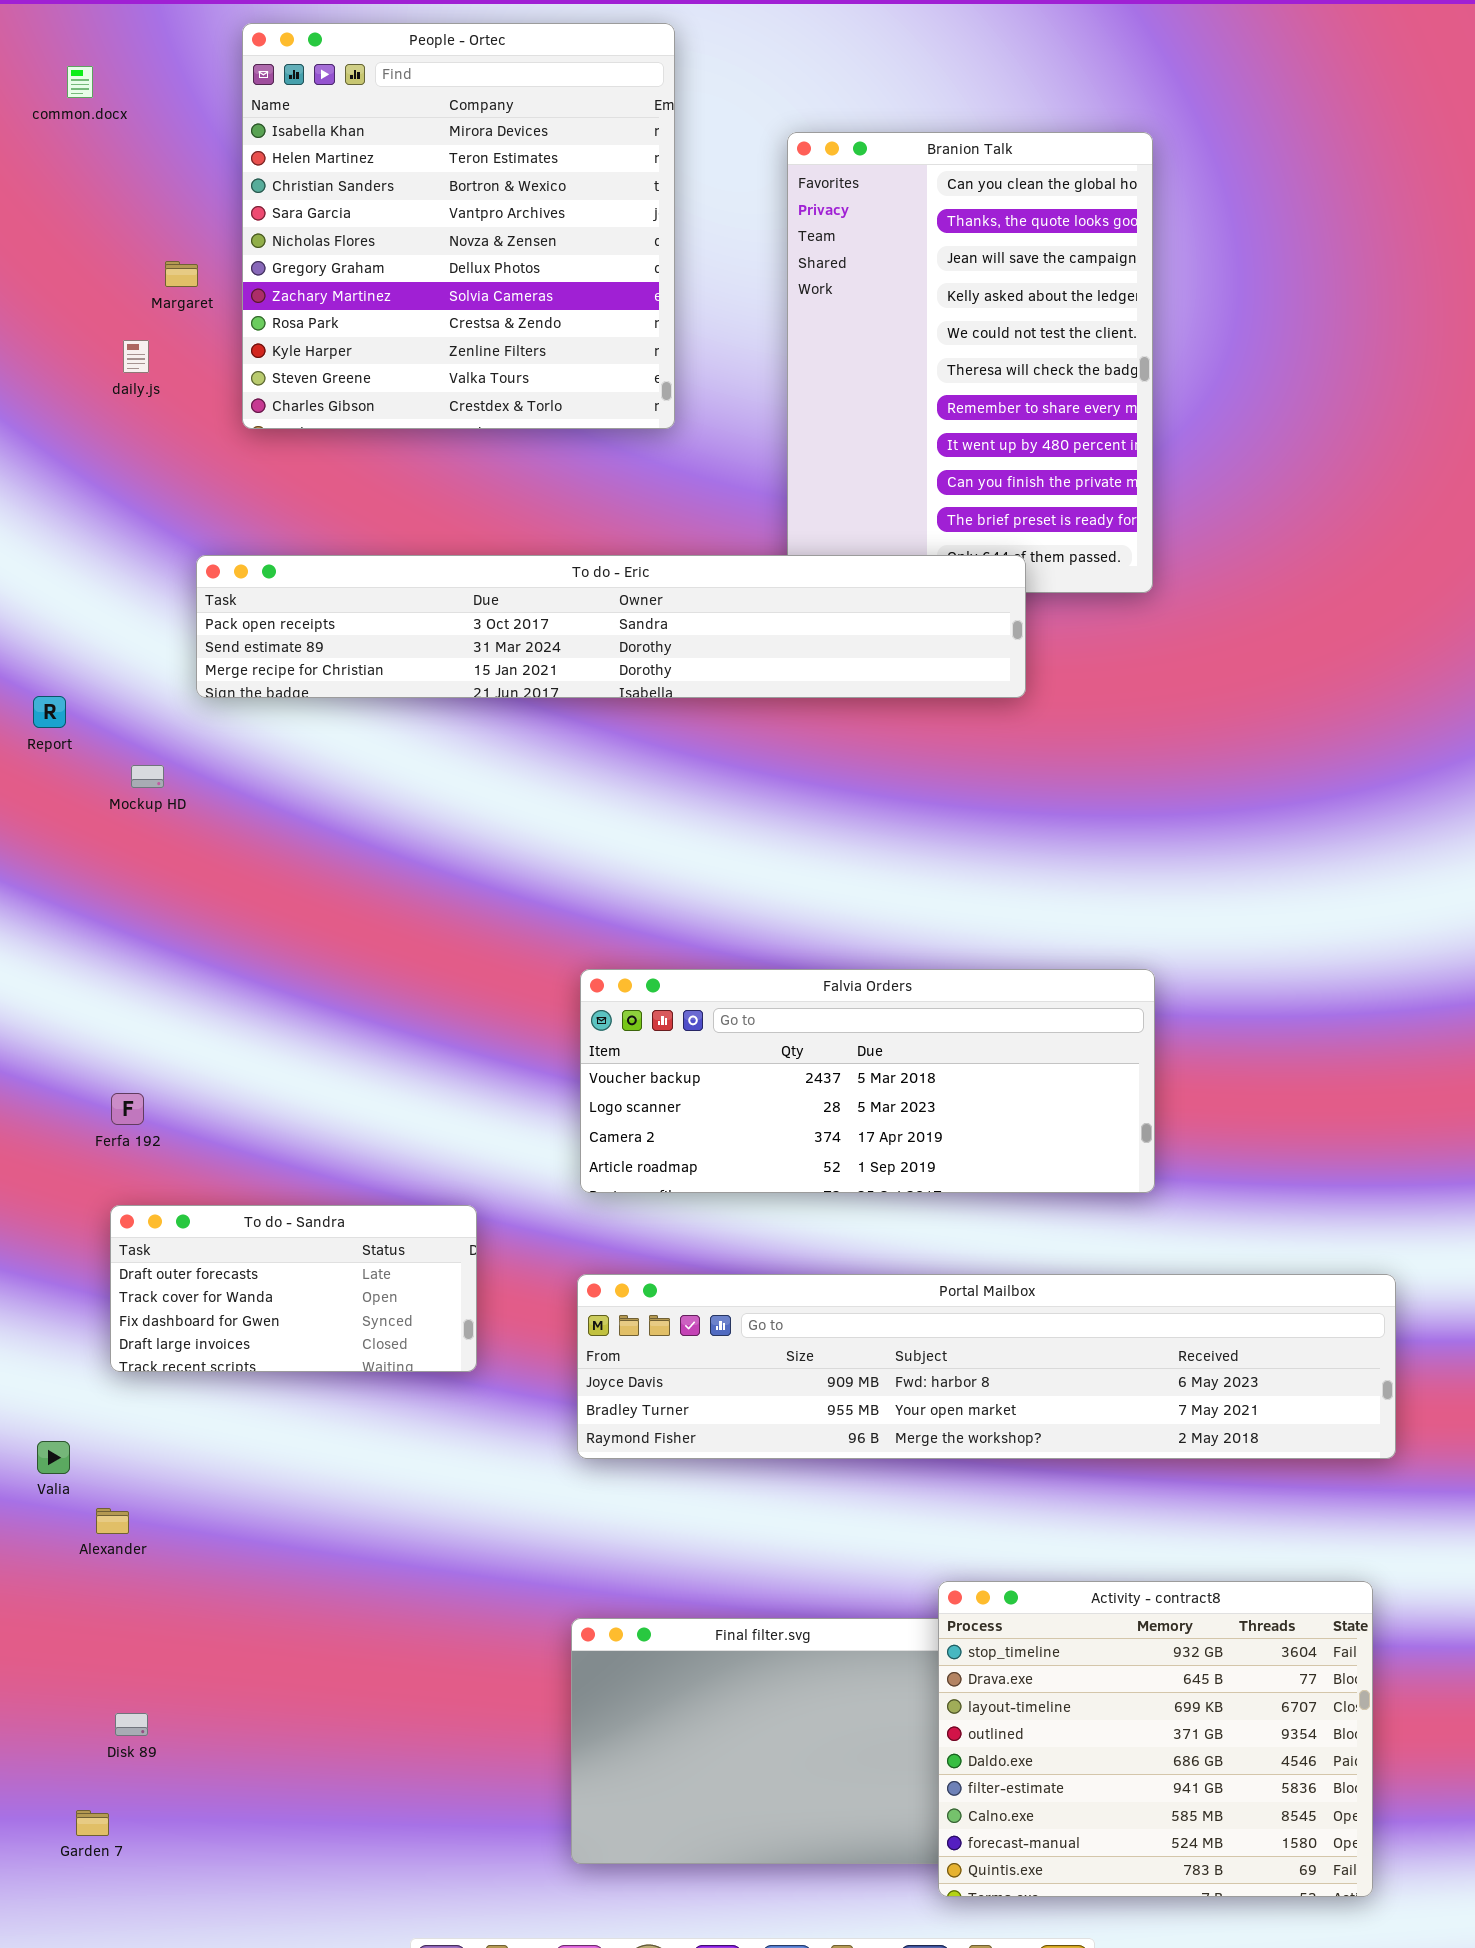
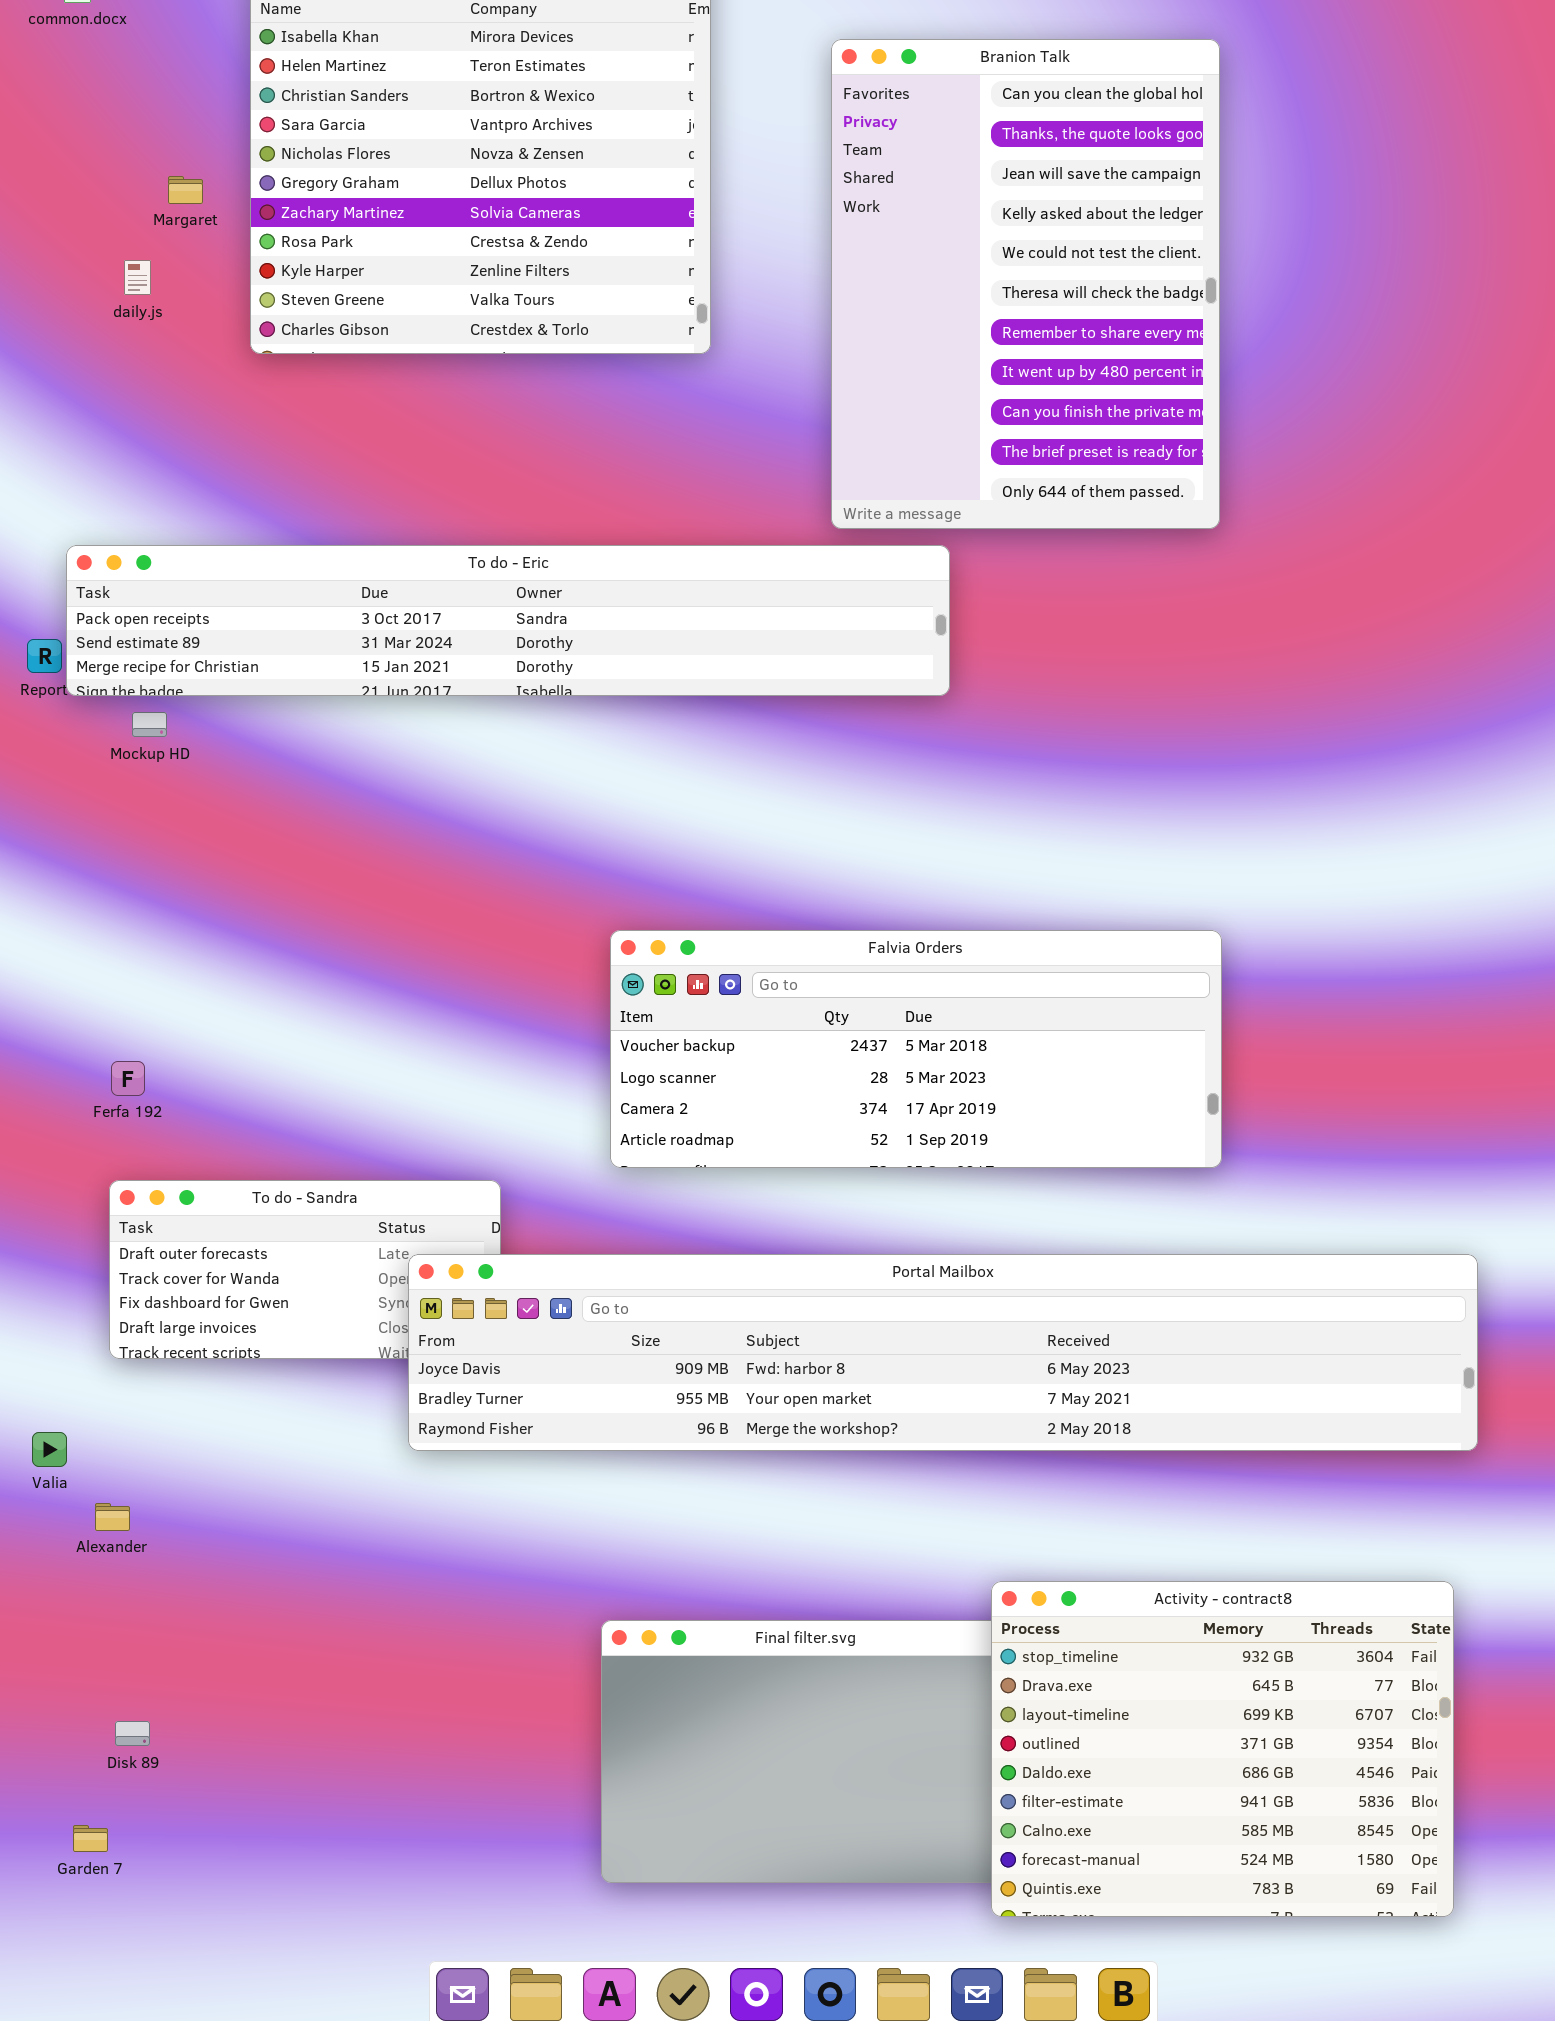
To do - Eric: [196,555,1026,698] -> [66,545,950,696], moved
Portal Mailbox: [577,1274,1396,1459] -> [408,1254,1478,1451], resized

